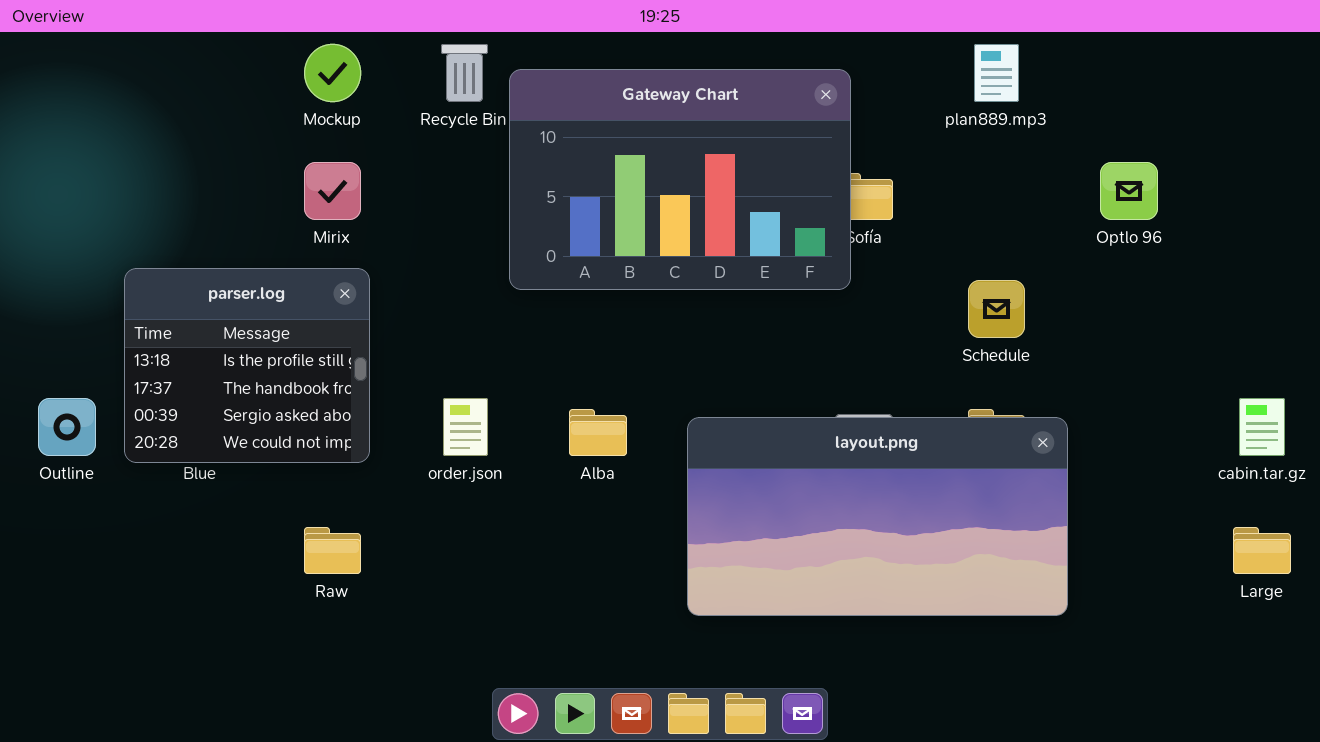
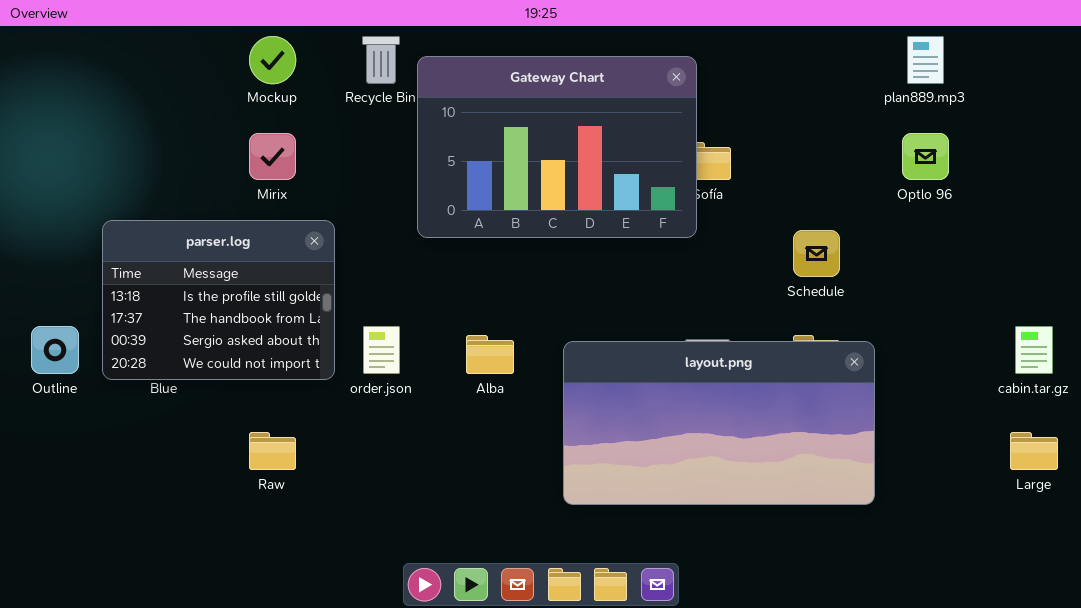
plan889.mp3: [974,44,1019,102] -> [907,36,944,84], moved
parser.log: [124,268,370,463] -> [102,220,335,380], resized

